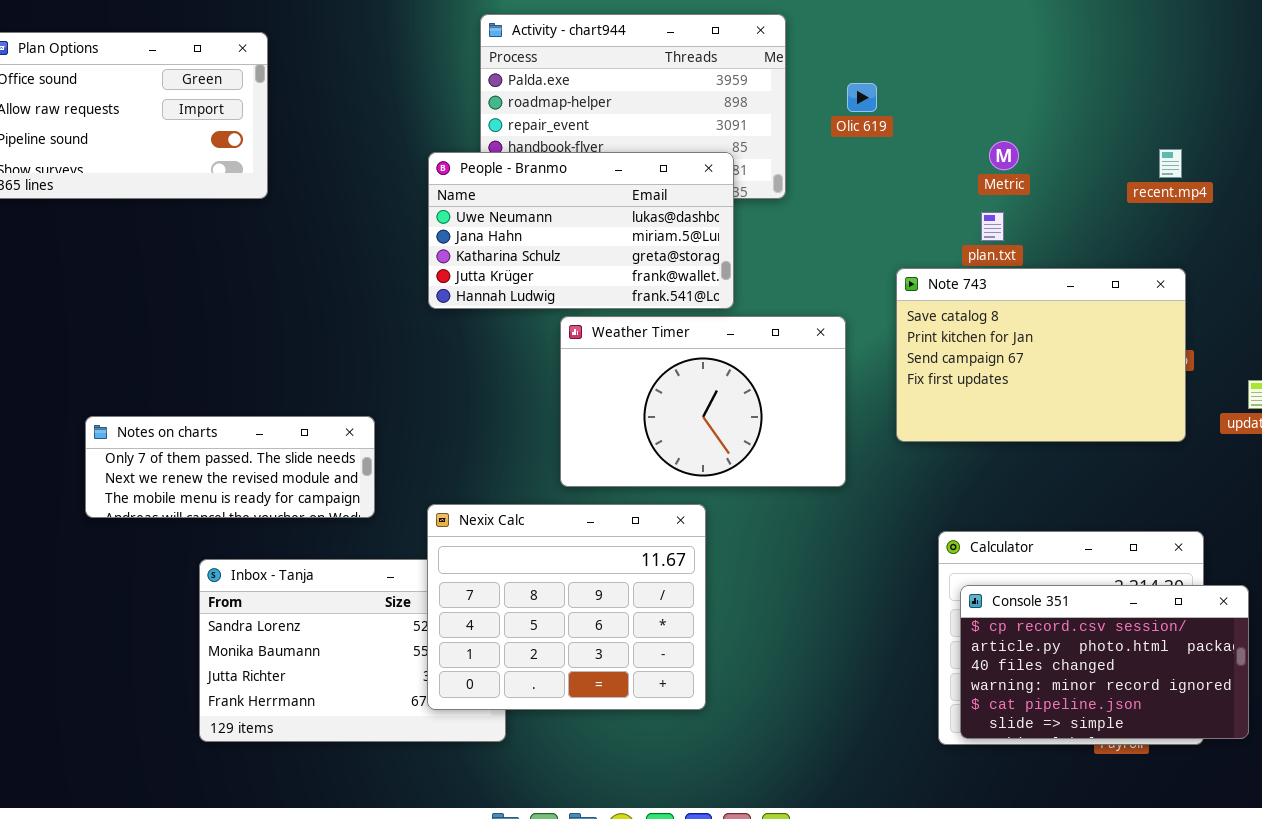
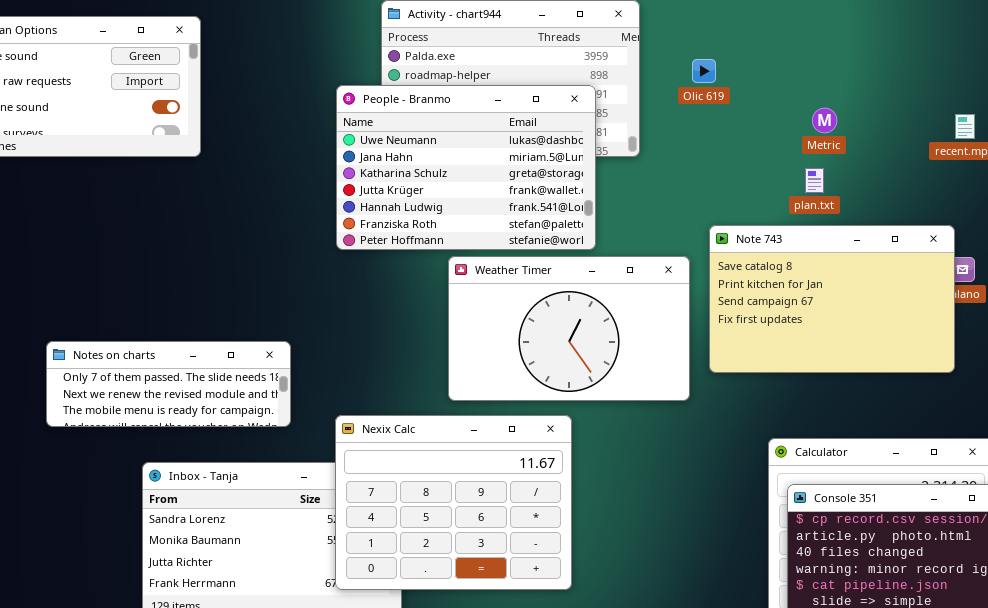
People - Branmo: [428,152,734,309] -> [336,85,596,250], resized
Note 743: [896,268,1186,442] -> [709,225,955,373], moved

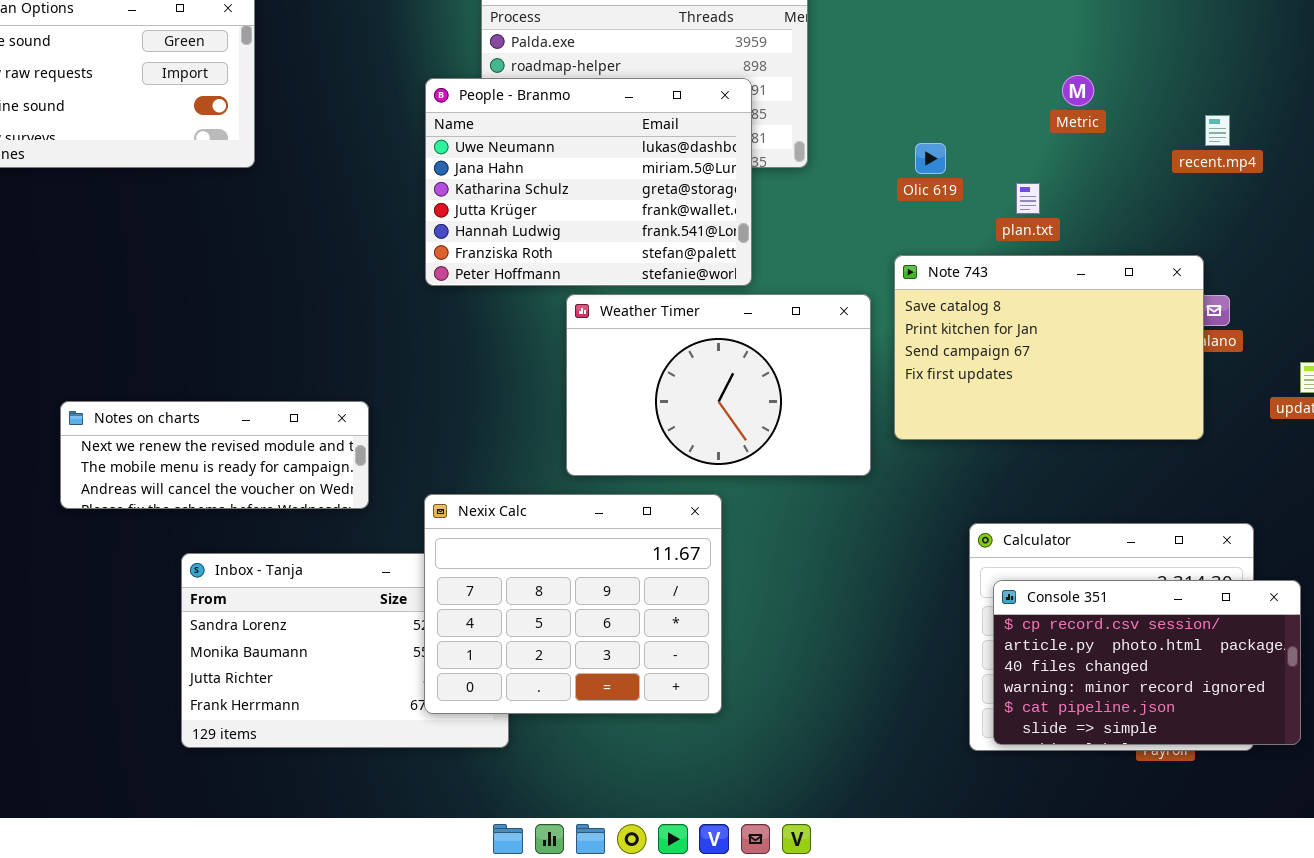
Olic 619: [692,59,716,83] -> [915,143,946,174], moved
Metric: [812,108,837,133] -> [1062,75,1094,106], moved
Notes on charts: [46,341,291,427] -> [60,401,369,509], scrolled down 1 row

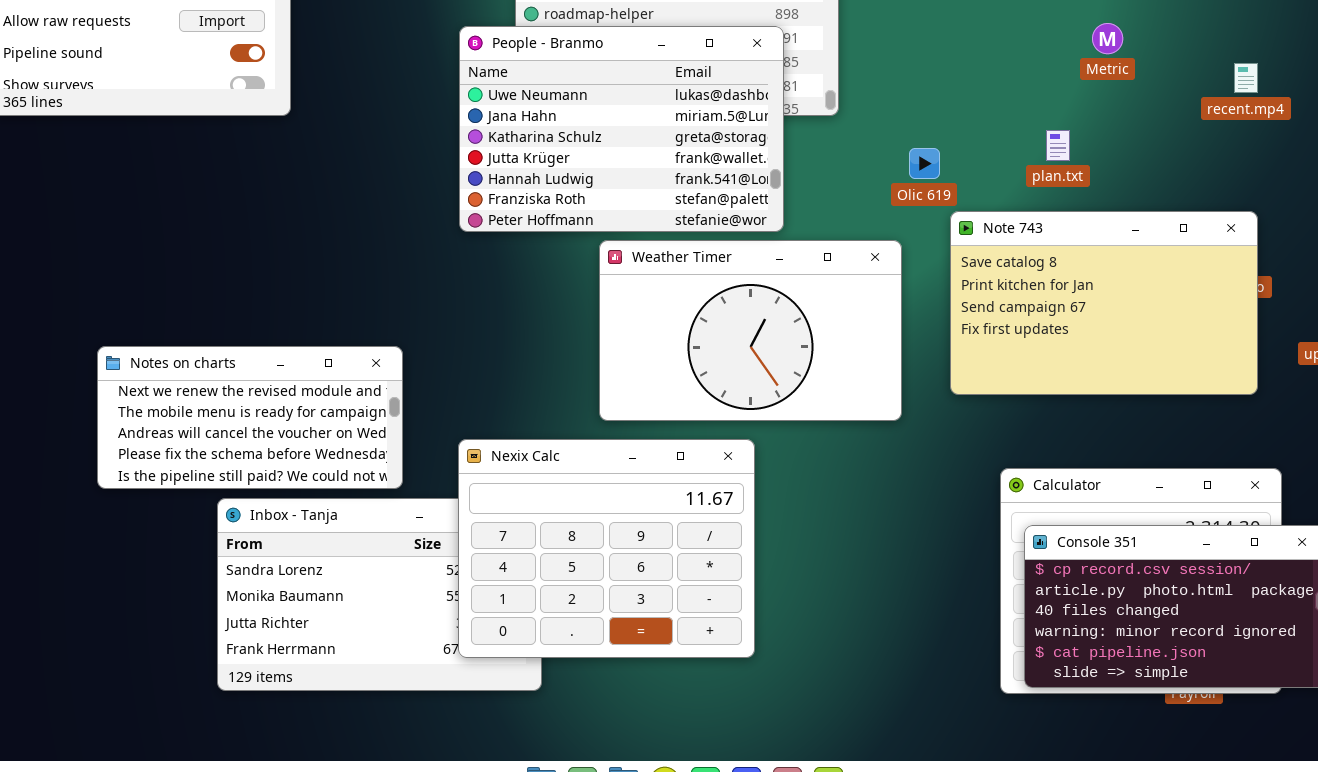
Olic 619: [915,143,946,174] -> [909,148,940,179], moved
Note 743: [894,255,1204,440] -> [950,211,1258,395], moved
Notes on charts: [60,401,369,509] -> [97,346,403,489], resized

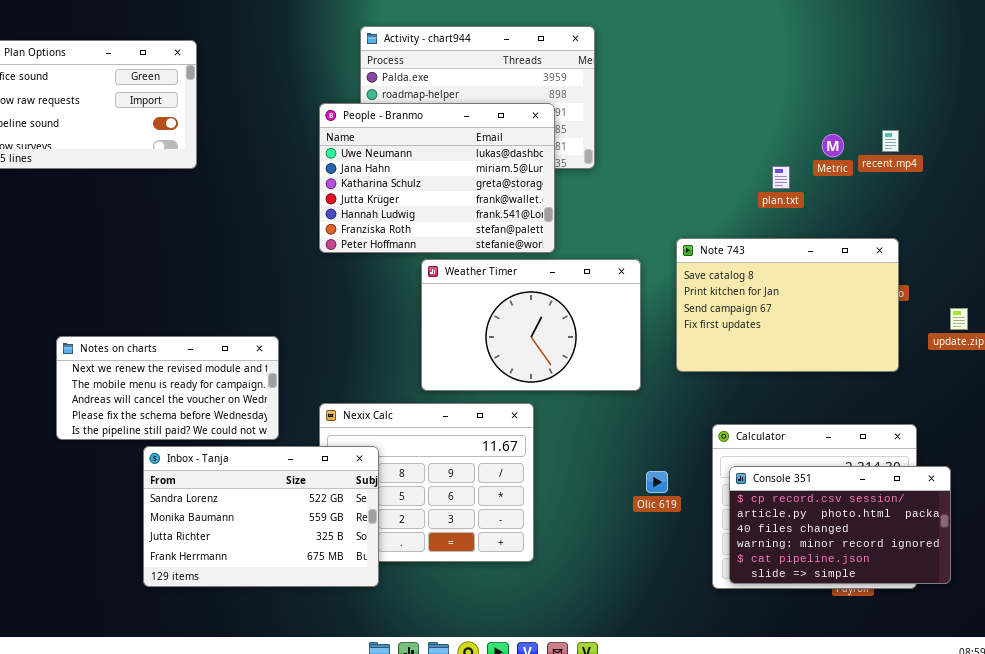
Metric: [1092,23,1123,54] -> [822,134,844,157], moved
plan.txt: [1046,130,1070,161] -> [772,166,790,189], moved
Olic 619: [909,148,940,179] -> [646,471,668,493], moved
Inbox - Tanja: [217,498,542,691] -> [143,446,379,587], raised

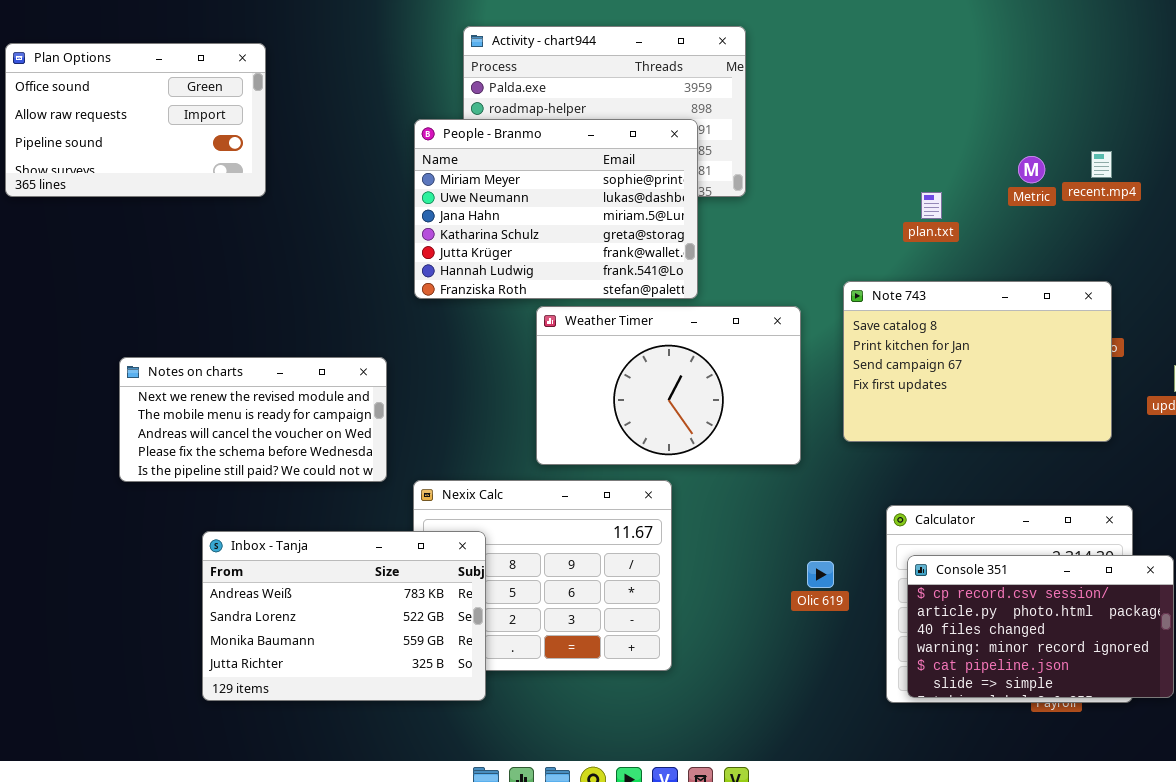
People - Branmo: [319,103,555,253] -> [414,119,698,299], scrolled up 1 row
plan.txt: [772,166,790,189] -> [921,192,942,219], moved
Notes on charts: [56,336,279,440] -> [119,357,387,482], moved
Inbox - Tanja: [143,446,379,587] -> [202,531,486,701], scrolled up 1 row

